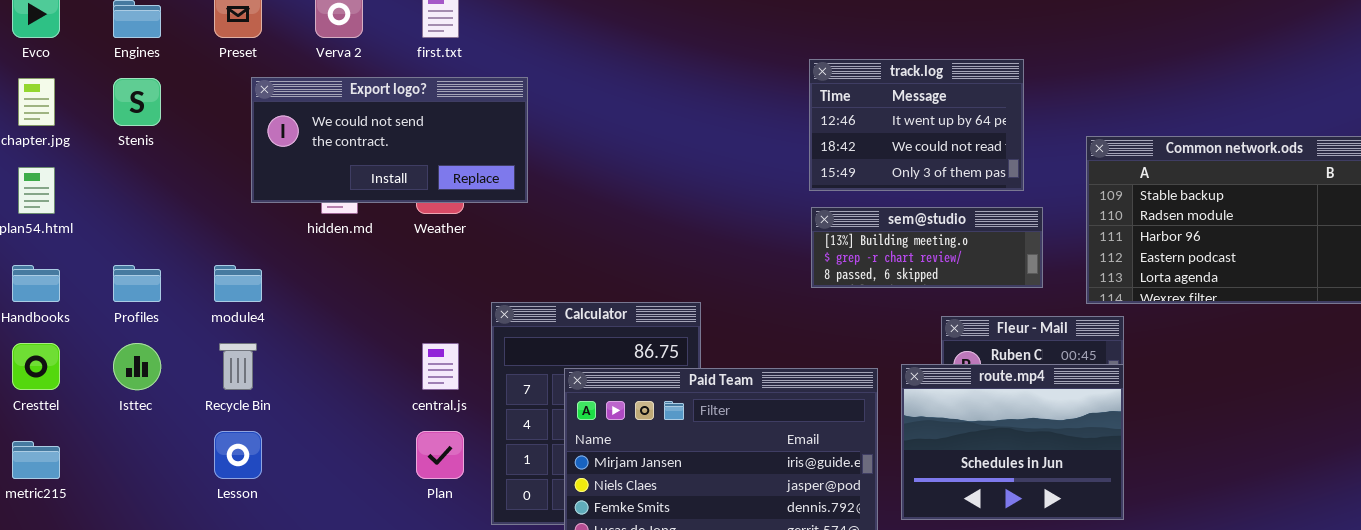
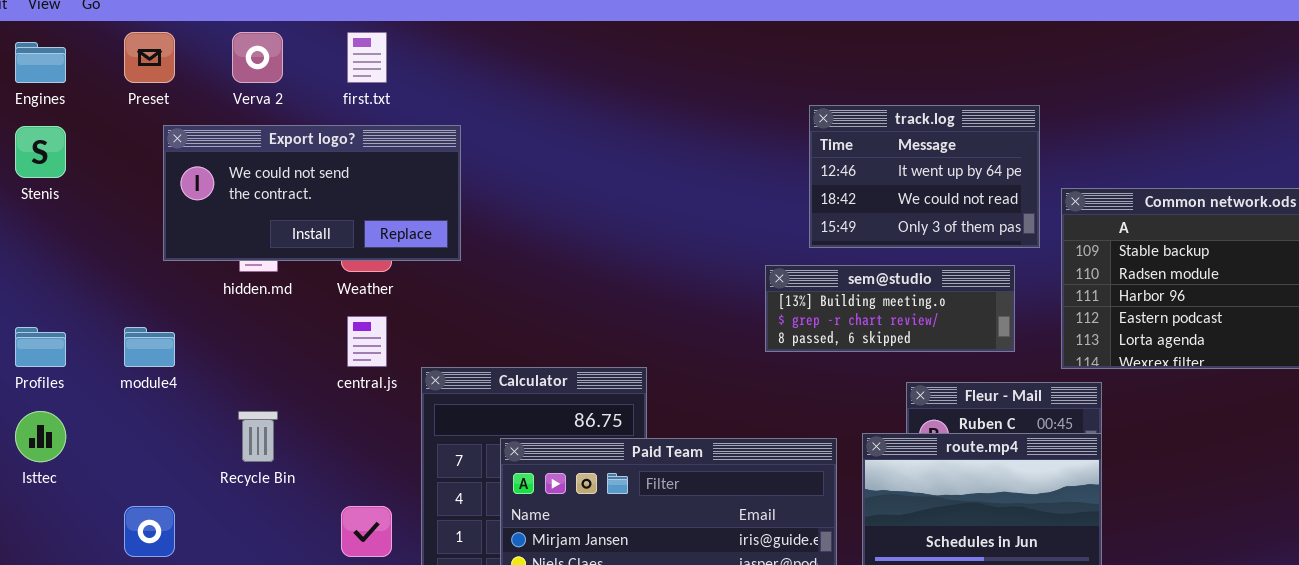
track.log: [809,59,1024,191] -> [809,105,1040,248], moved
Recycle Bin: [219,343,257,390] -> [238,411,278,462], moved
central.js: [422,343,459,390] -> [347,316,387,367], moved

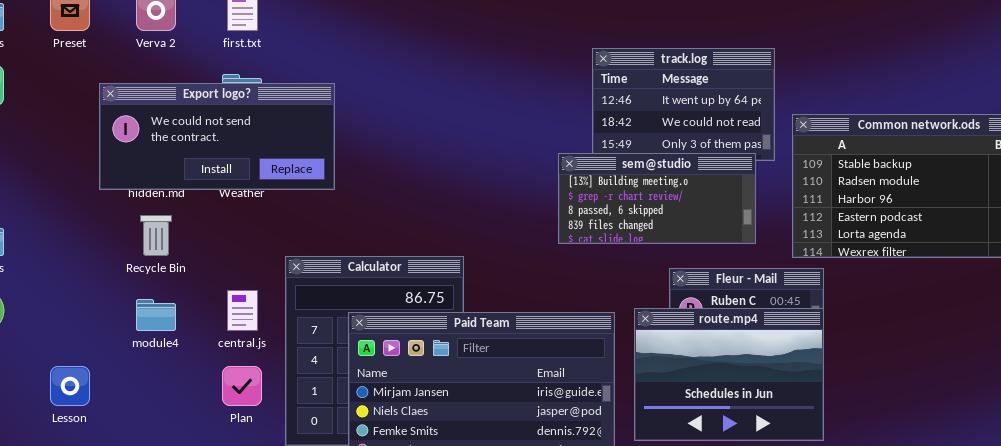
Export logo?: [163,125,461,261] -> [99,83,335,190], moved
sem@studio: [765,265,1015,352] -> [558,153,756,244], resized
central.js: [347,316,387,367] -> [227,290,258,331], moved
module4: [124,327,175,367] -> [136,299,176,331], moved
Recycle Bin: [238,411,278,462] -> [140,215,172,256], moved

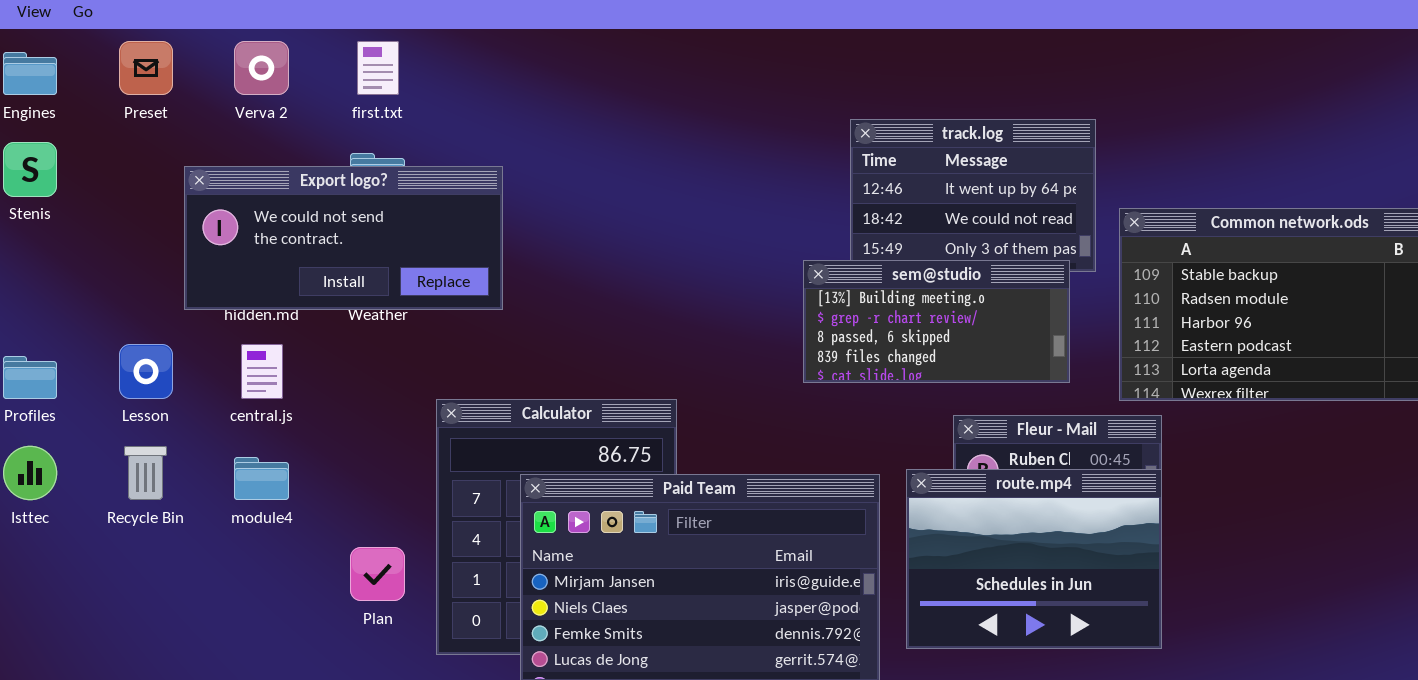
Recycle Bin: [140,215,172,256] -> [124,446,167,500], moved
central.js: [227,290,258,331] -> [241,344,283,399], moved
Lesson: [50,366,90,406] -> [119,344,173,399], moved

